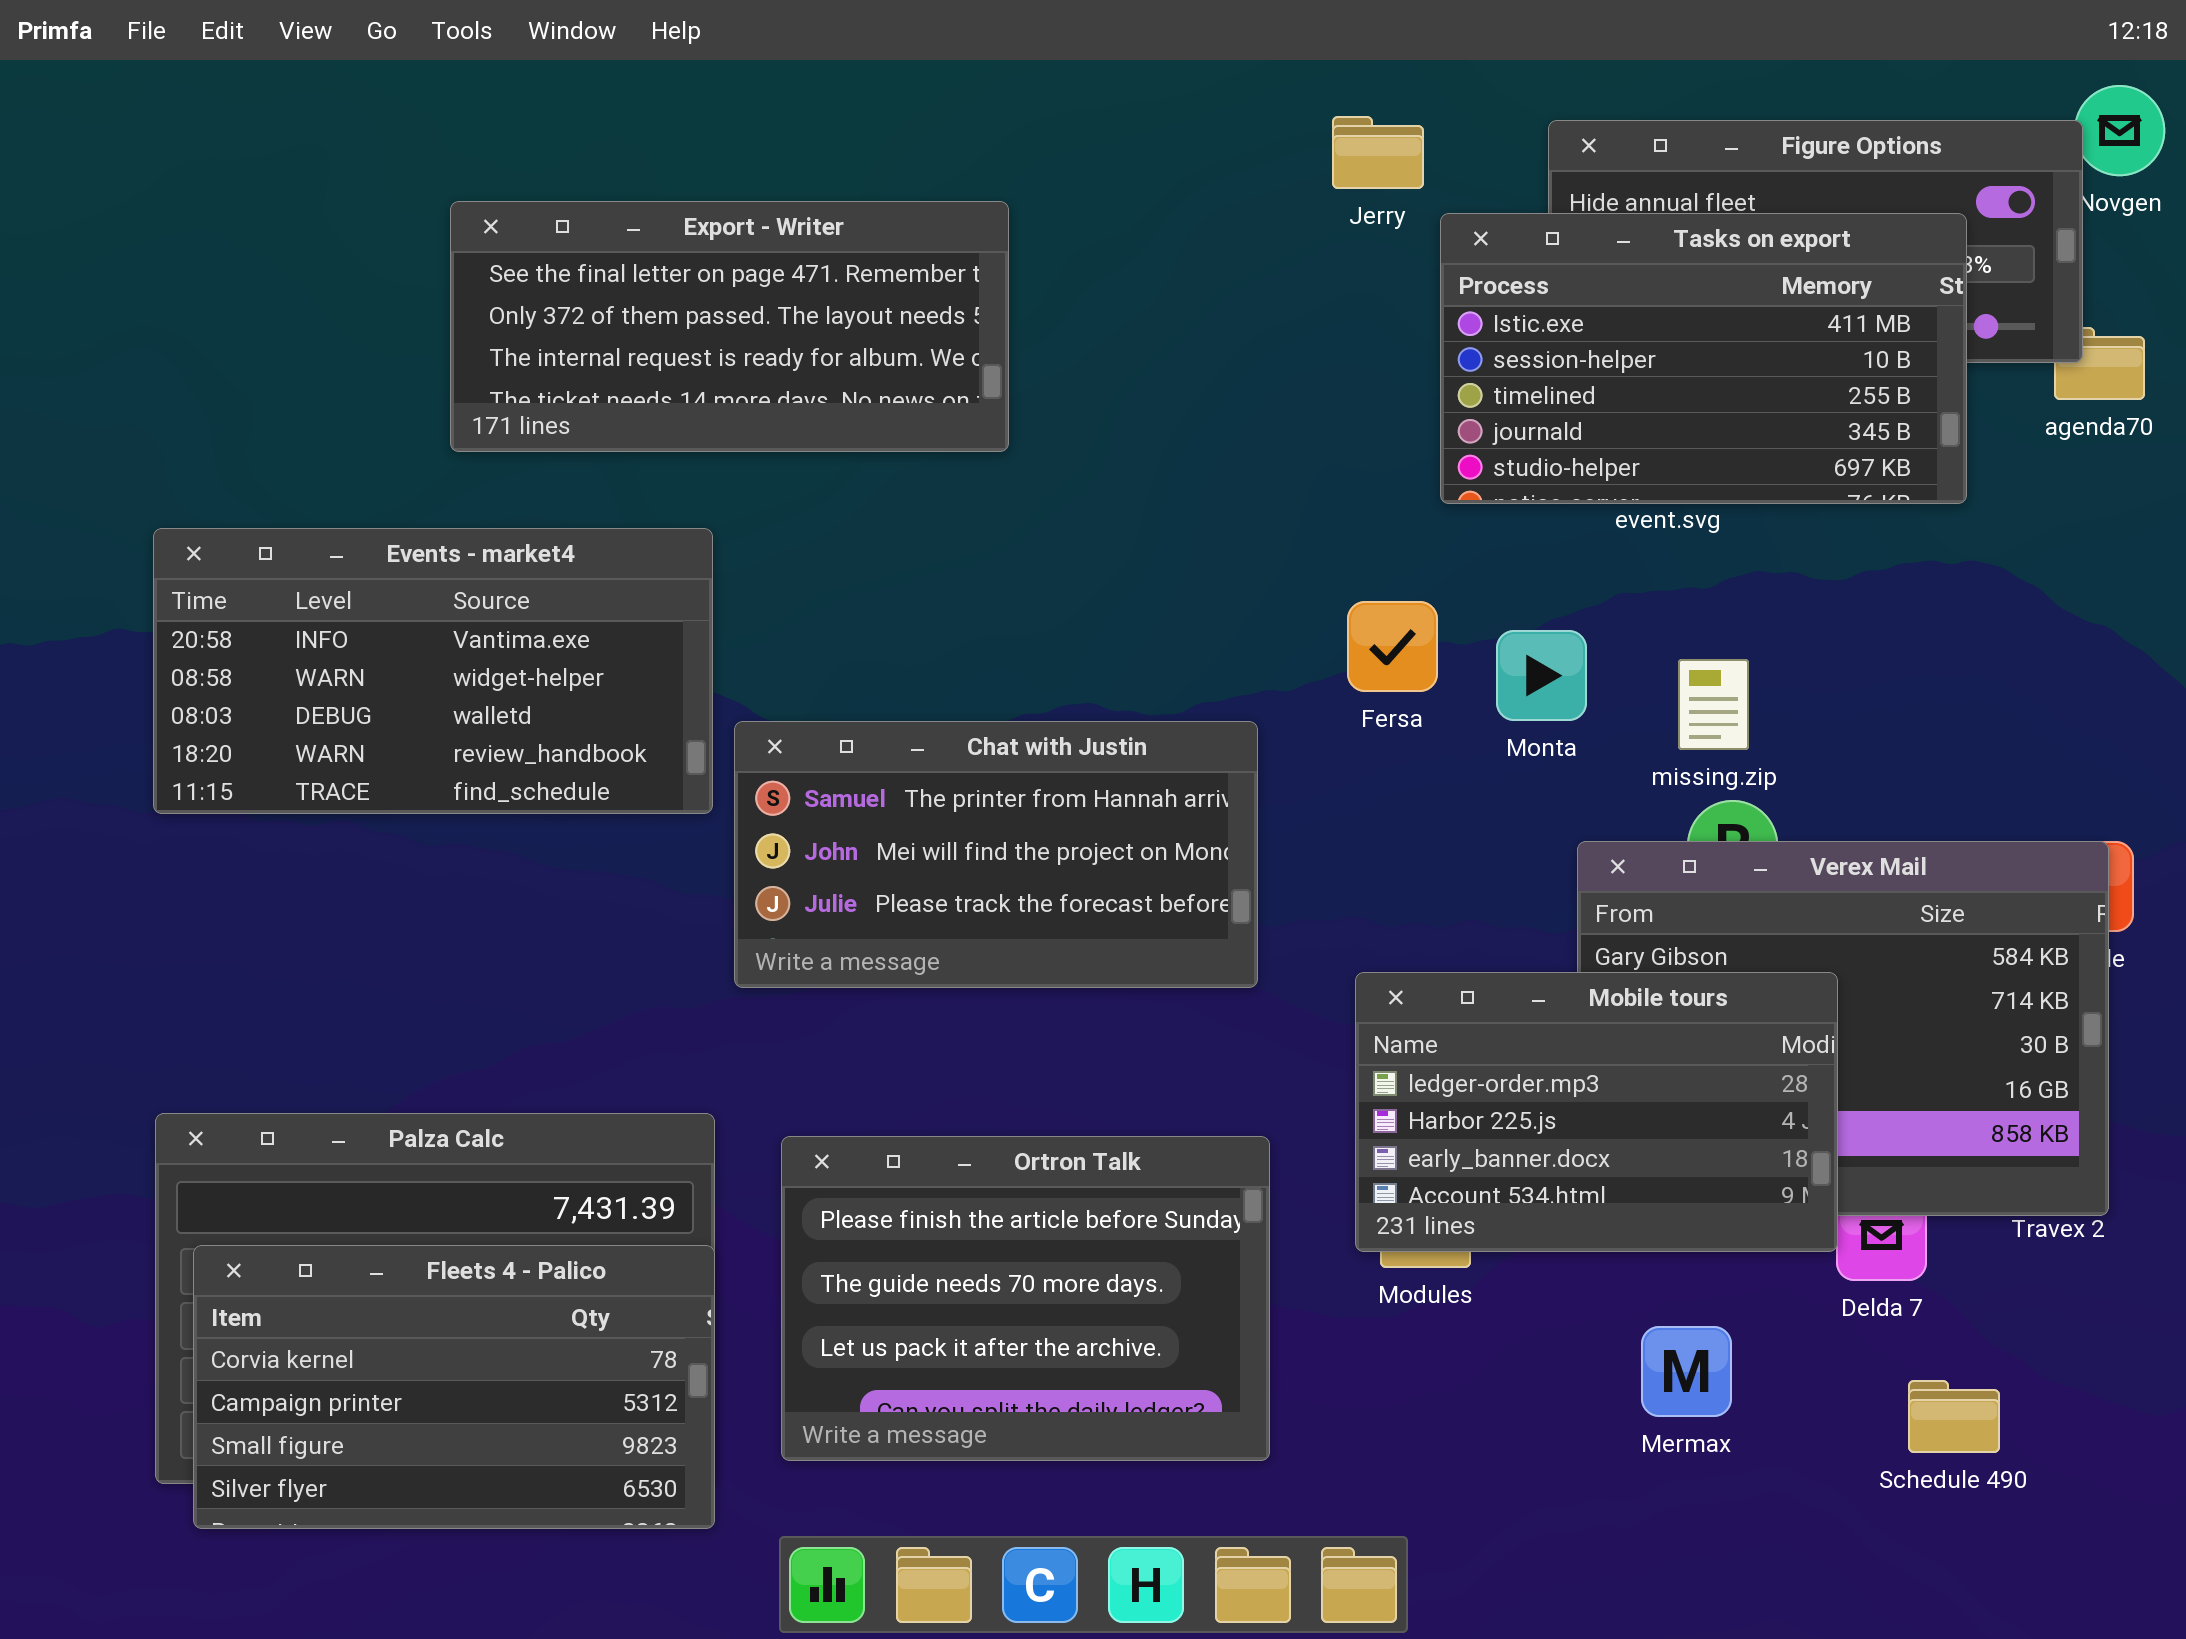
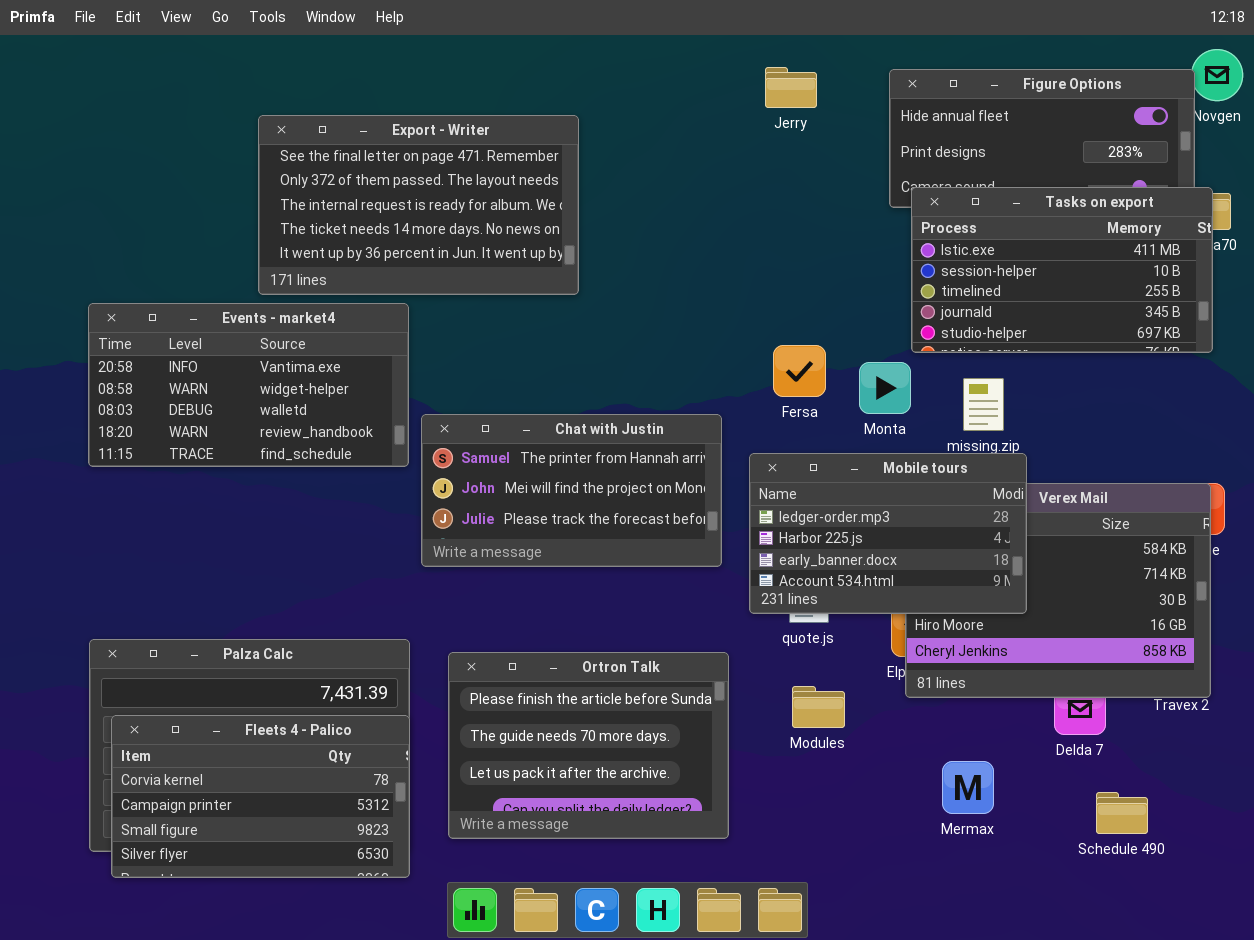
Export - Writer: [450,201,1009,452] -> [258,115,579,295], resized
Tasks on export: [1440,213,1967,504] -> [911,187,1213,353], moved
Mobile tours: [1355,972,1838,1252] -> [749,453,1027,614], moved

